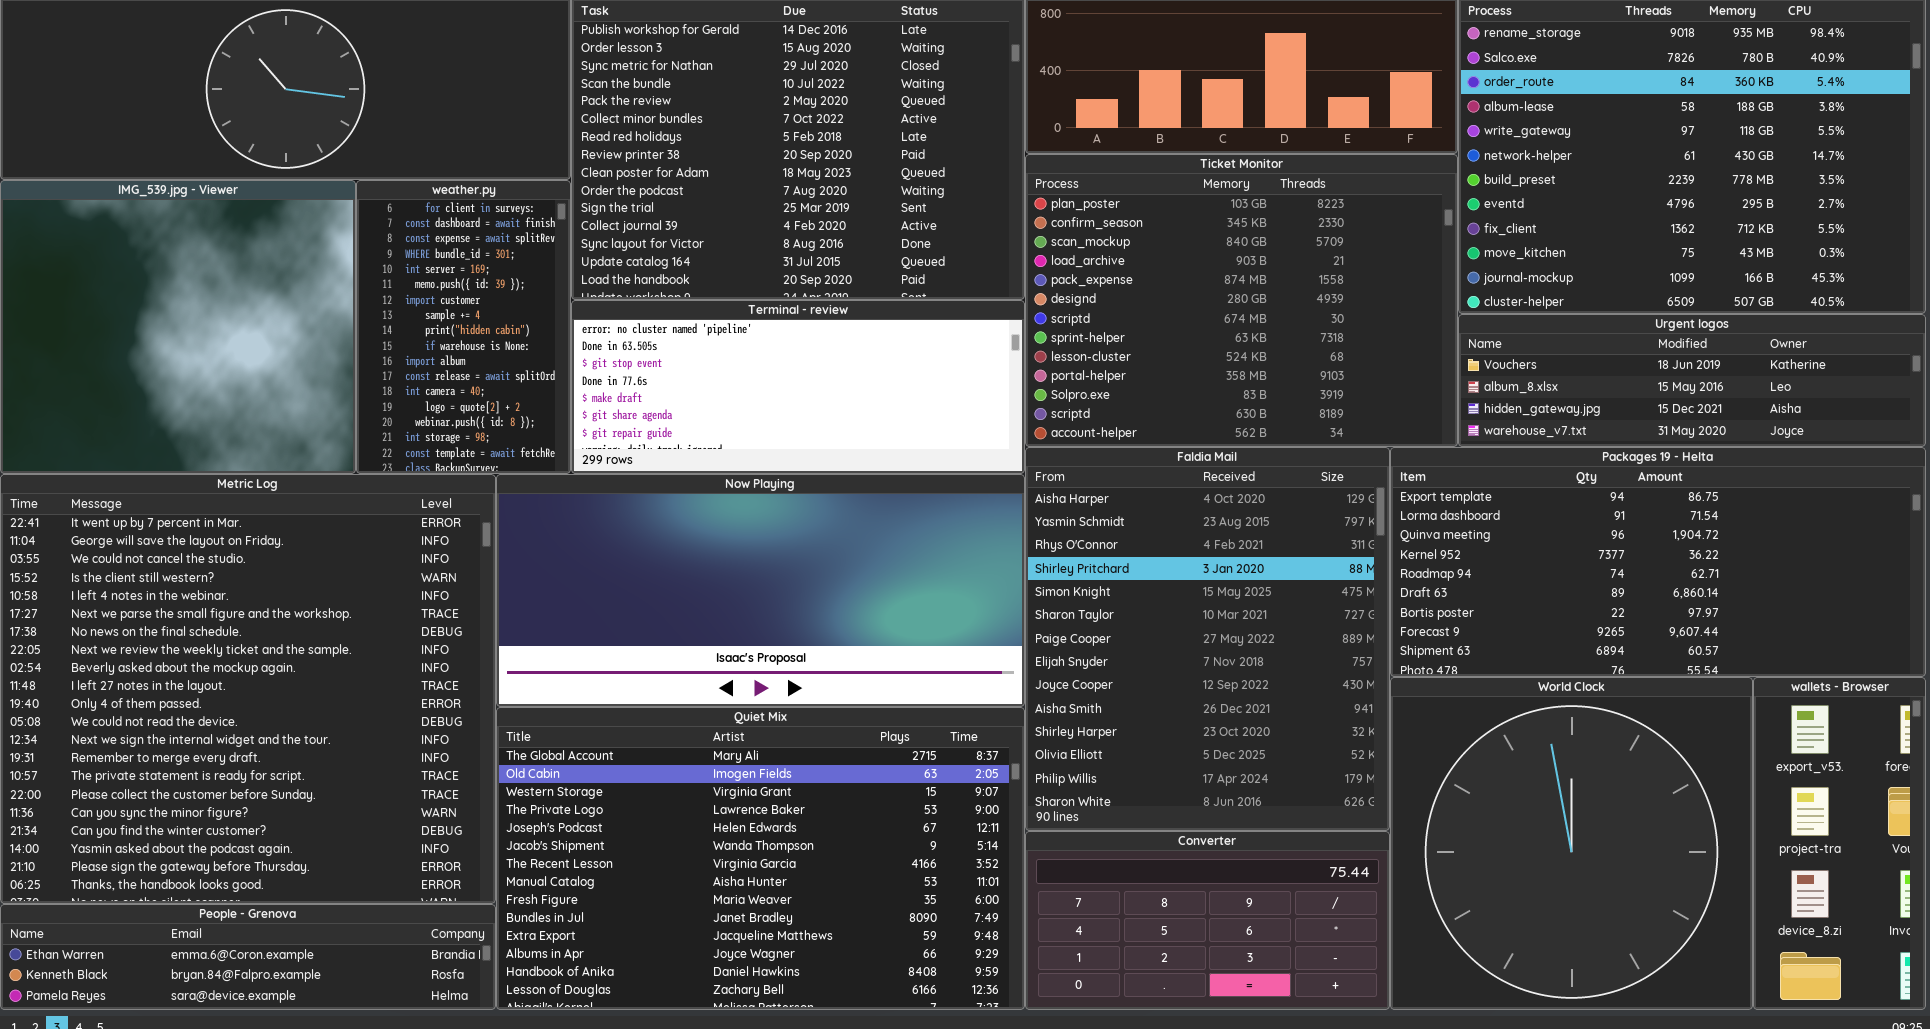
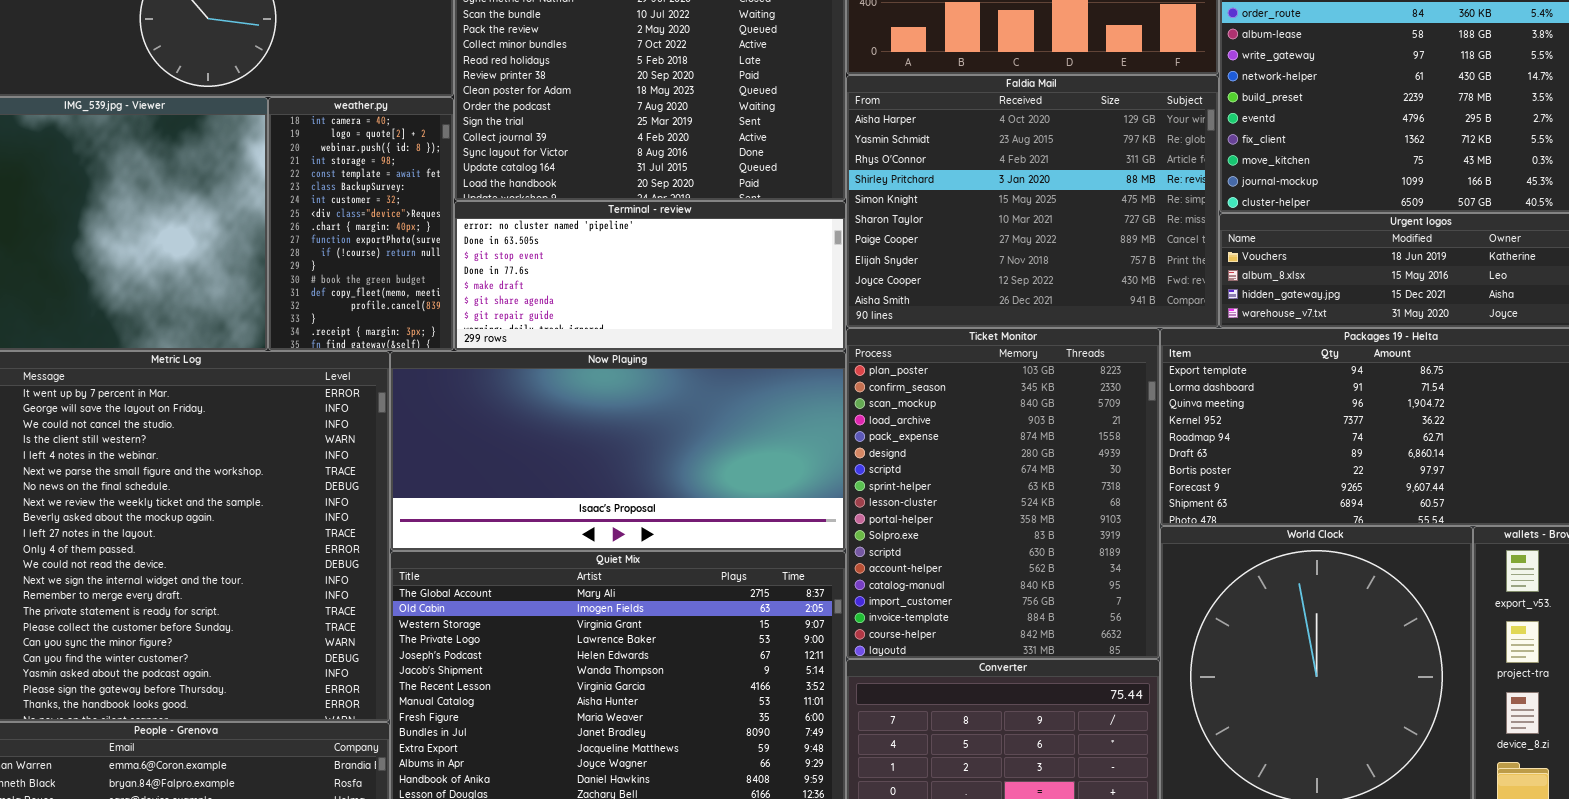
Ticket Monitor: [1025,154,1458,447] -> [846,328,1160,659], moved, resized
weather.py: [356,180,571,474] -> [268,97,454,351], scrolled down 12 rows
Faldia Mail: [1025,447,1390,831] -> [846,75,1219,328], moved, resized

